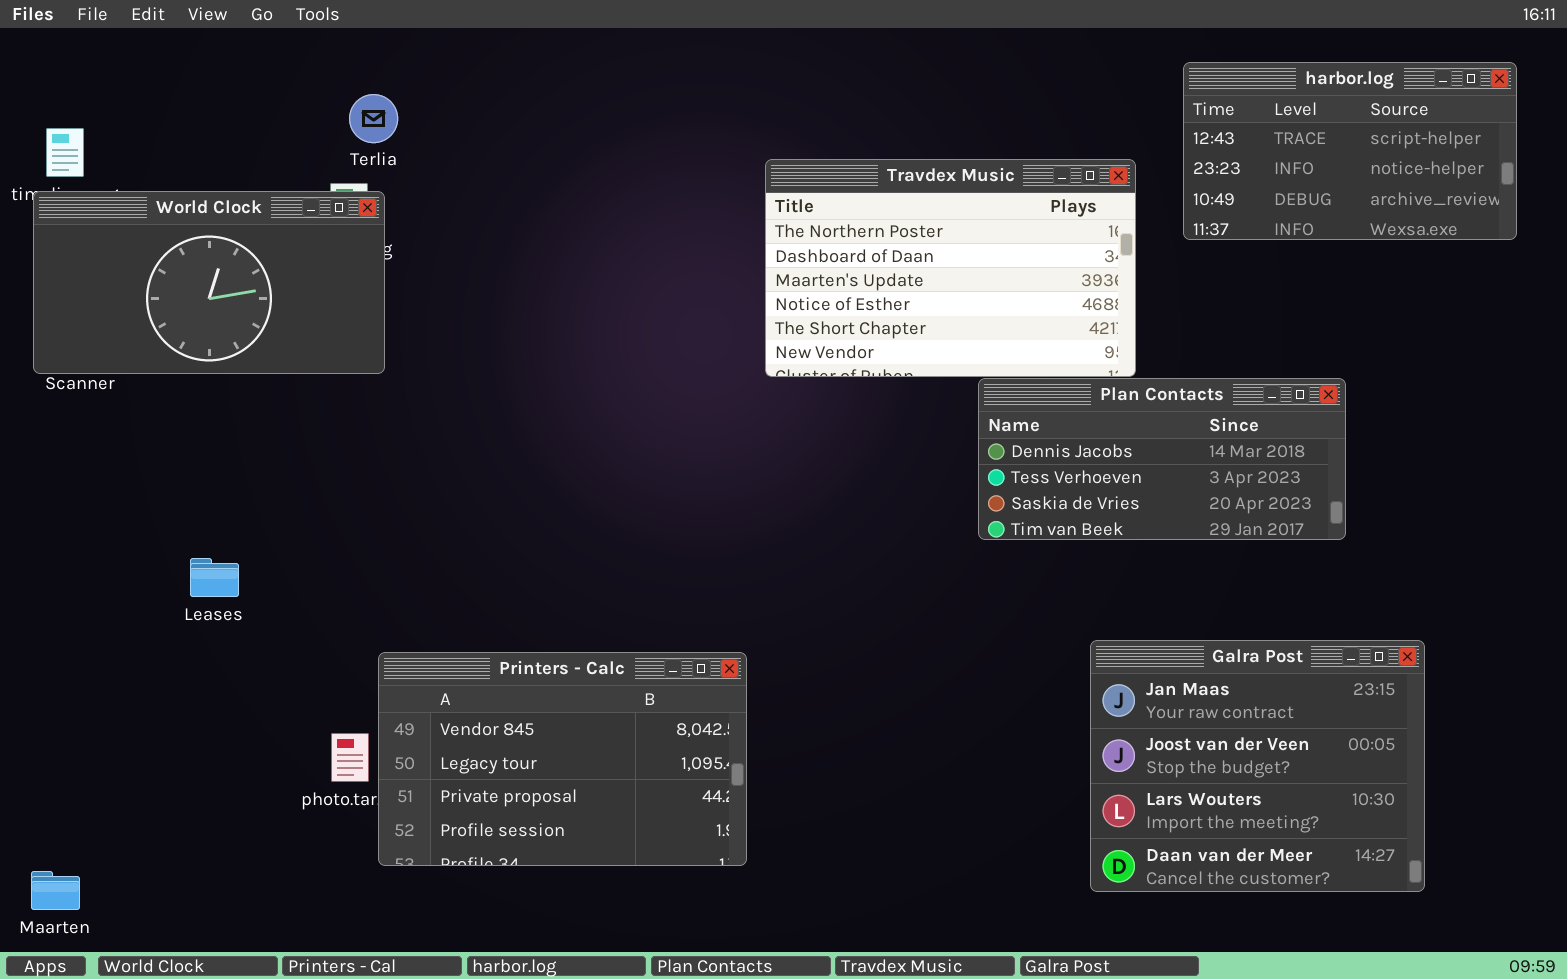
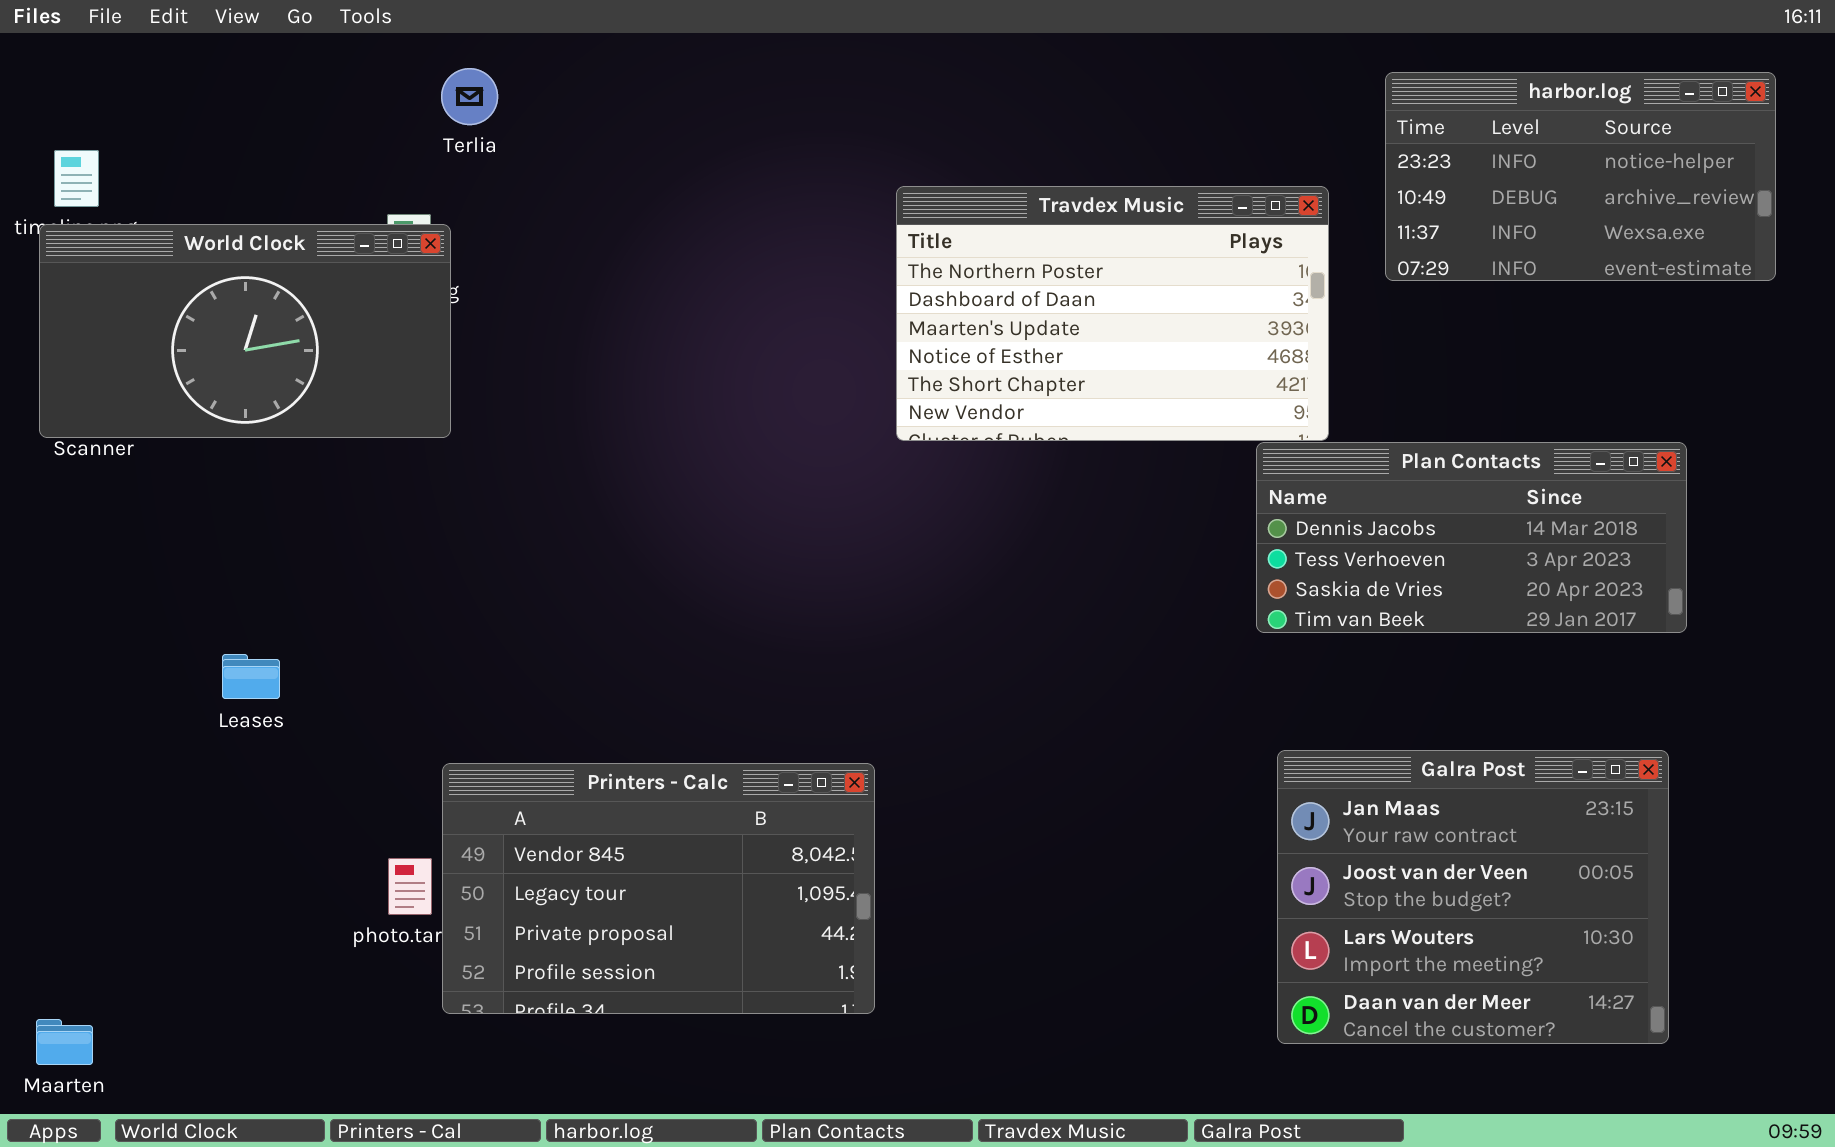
harbor.log: [1183,62,1517,240] -> [1385,72,1776,281], scrolled down 1 row
Terlia: [349,94,398,143] -> [441,68,498,125], moved
Plan Contacts: [978,378,1346,540] -> [1256,442,1687,633], moved

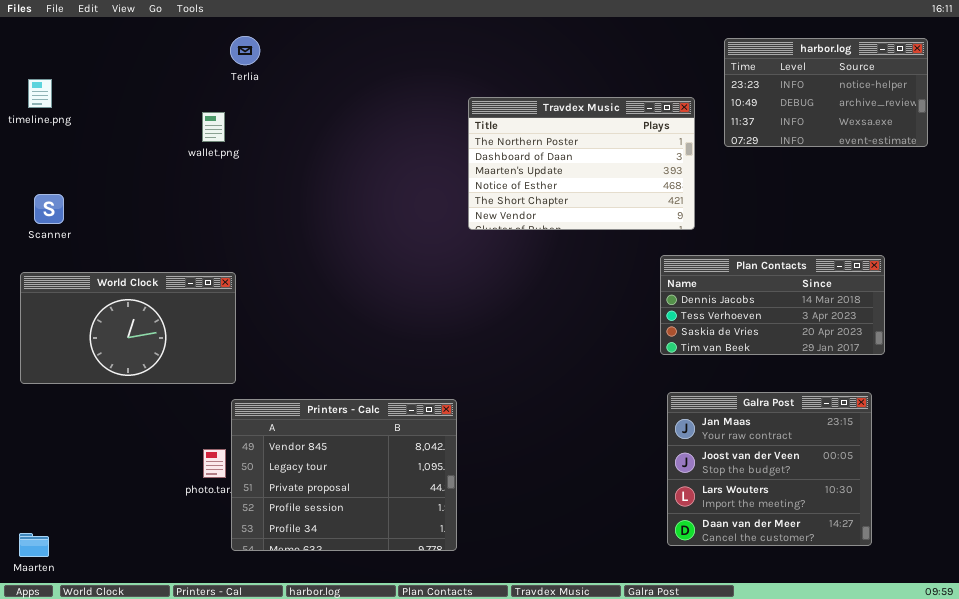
World Clock: [39,224,451,438] -> [20,272,236,384], moved
Plan Contacts: [1256,442,1687,633] -> [660,255,885,355], moved
Printers - Calc: [442,763,875,1014] -> [231,399,457,551], resized

